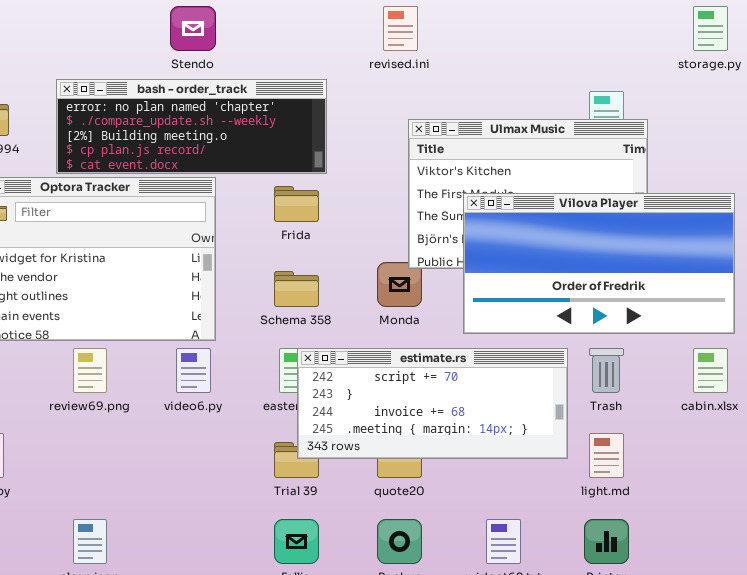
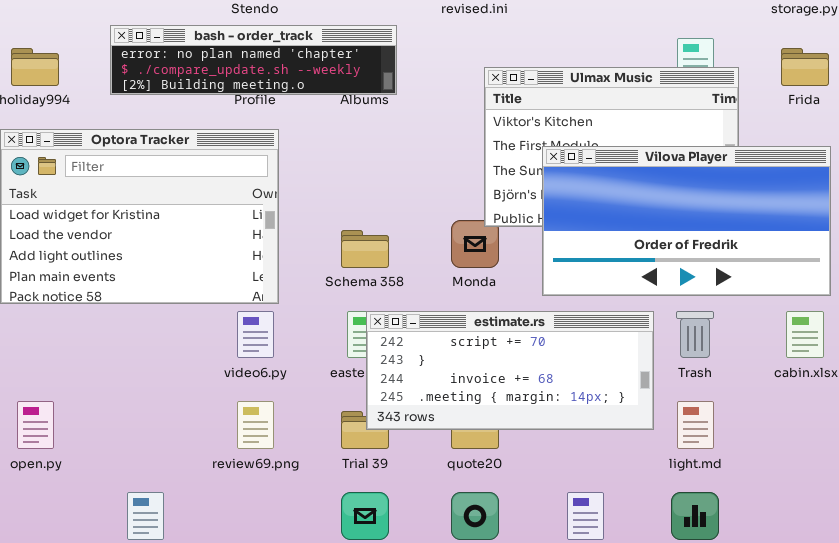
bash - order_track: [56,79,327,174] -> [110,25,397,95], resized
Frida: [274,186,319,222] -> [781,48,829,86], moved
review69.png: [73,348,107,393] -> [237,401,274,449], moved

